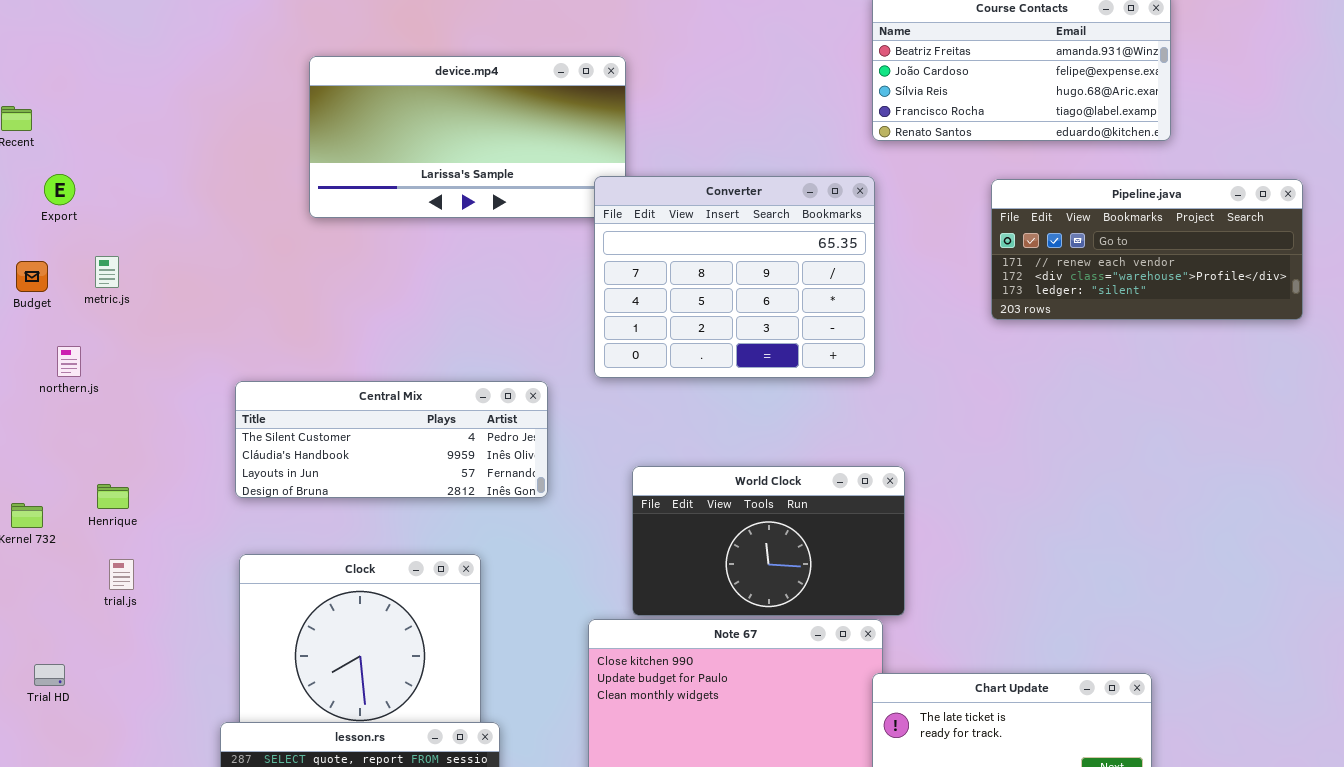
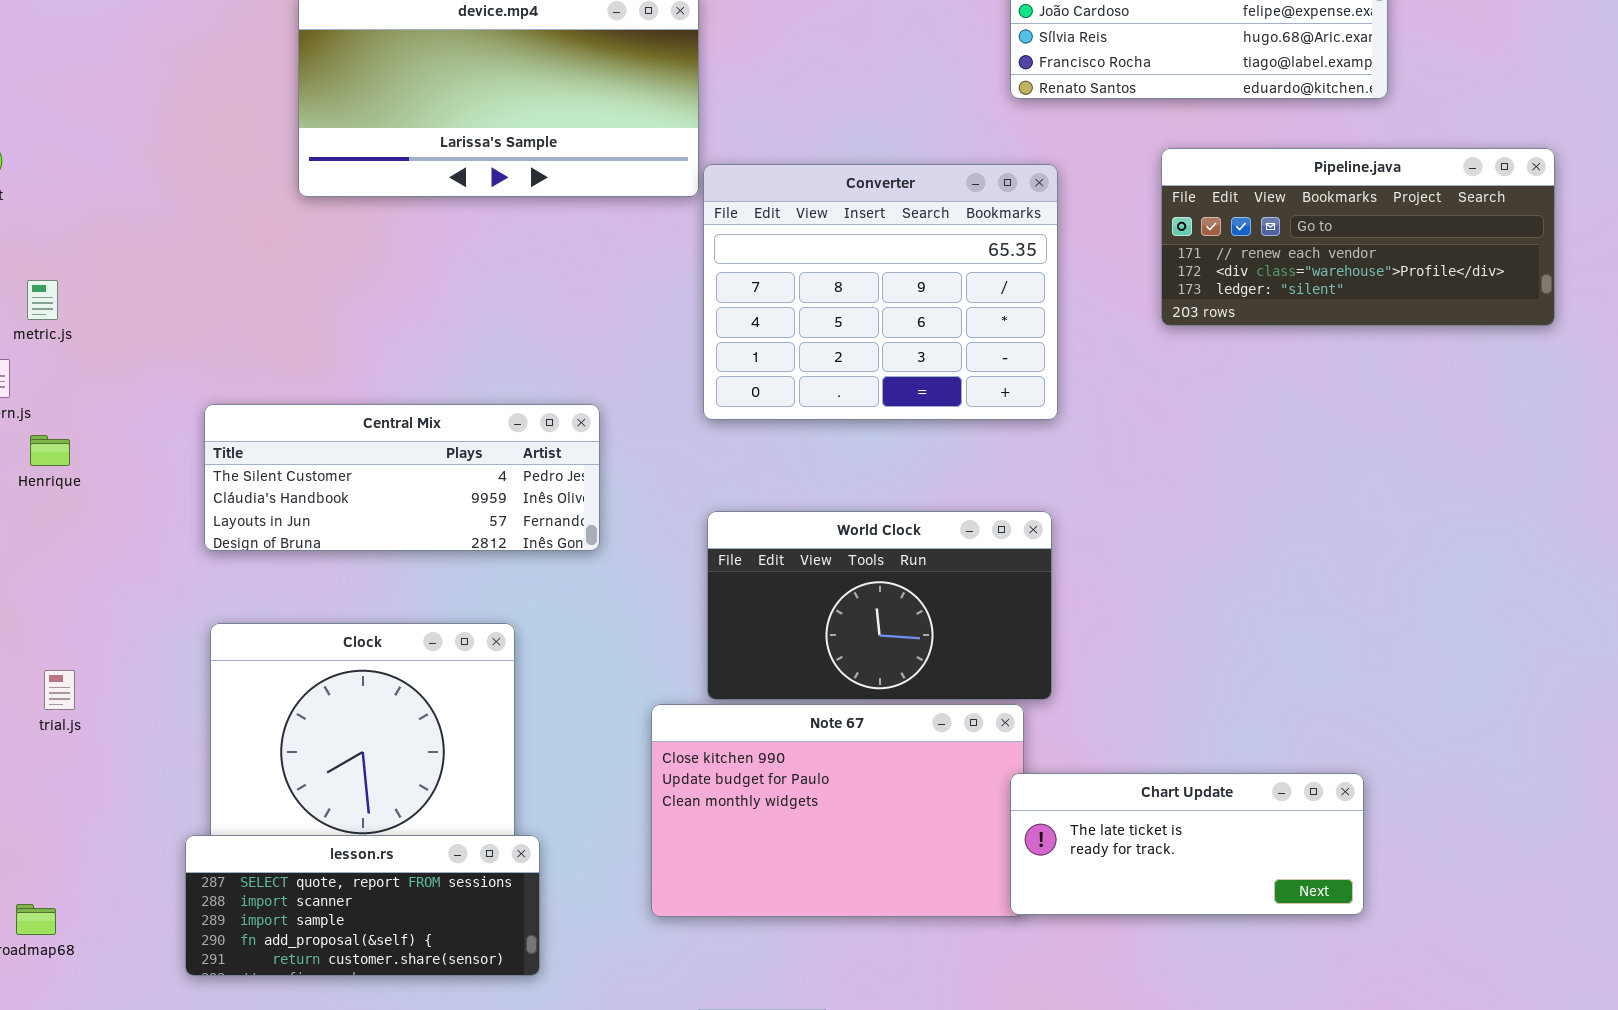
Converter: [594,176,875,378] -> [703,164,1058,420], moved
metric.js: [95,256,119,288] -> [27,280,58,320], moved
Henrique: [97,484,129,509] -> [30,435,70,466], moved
trial.js: [109,559,134,590] -> [44,670,75,710], moved

